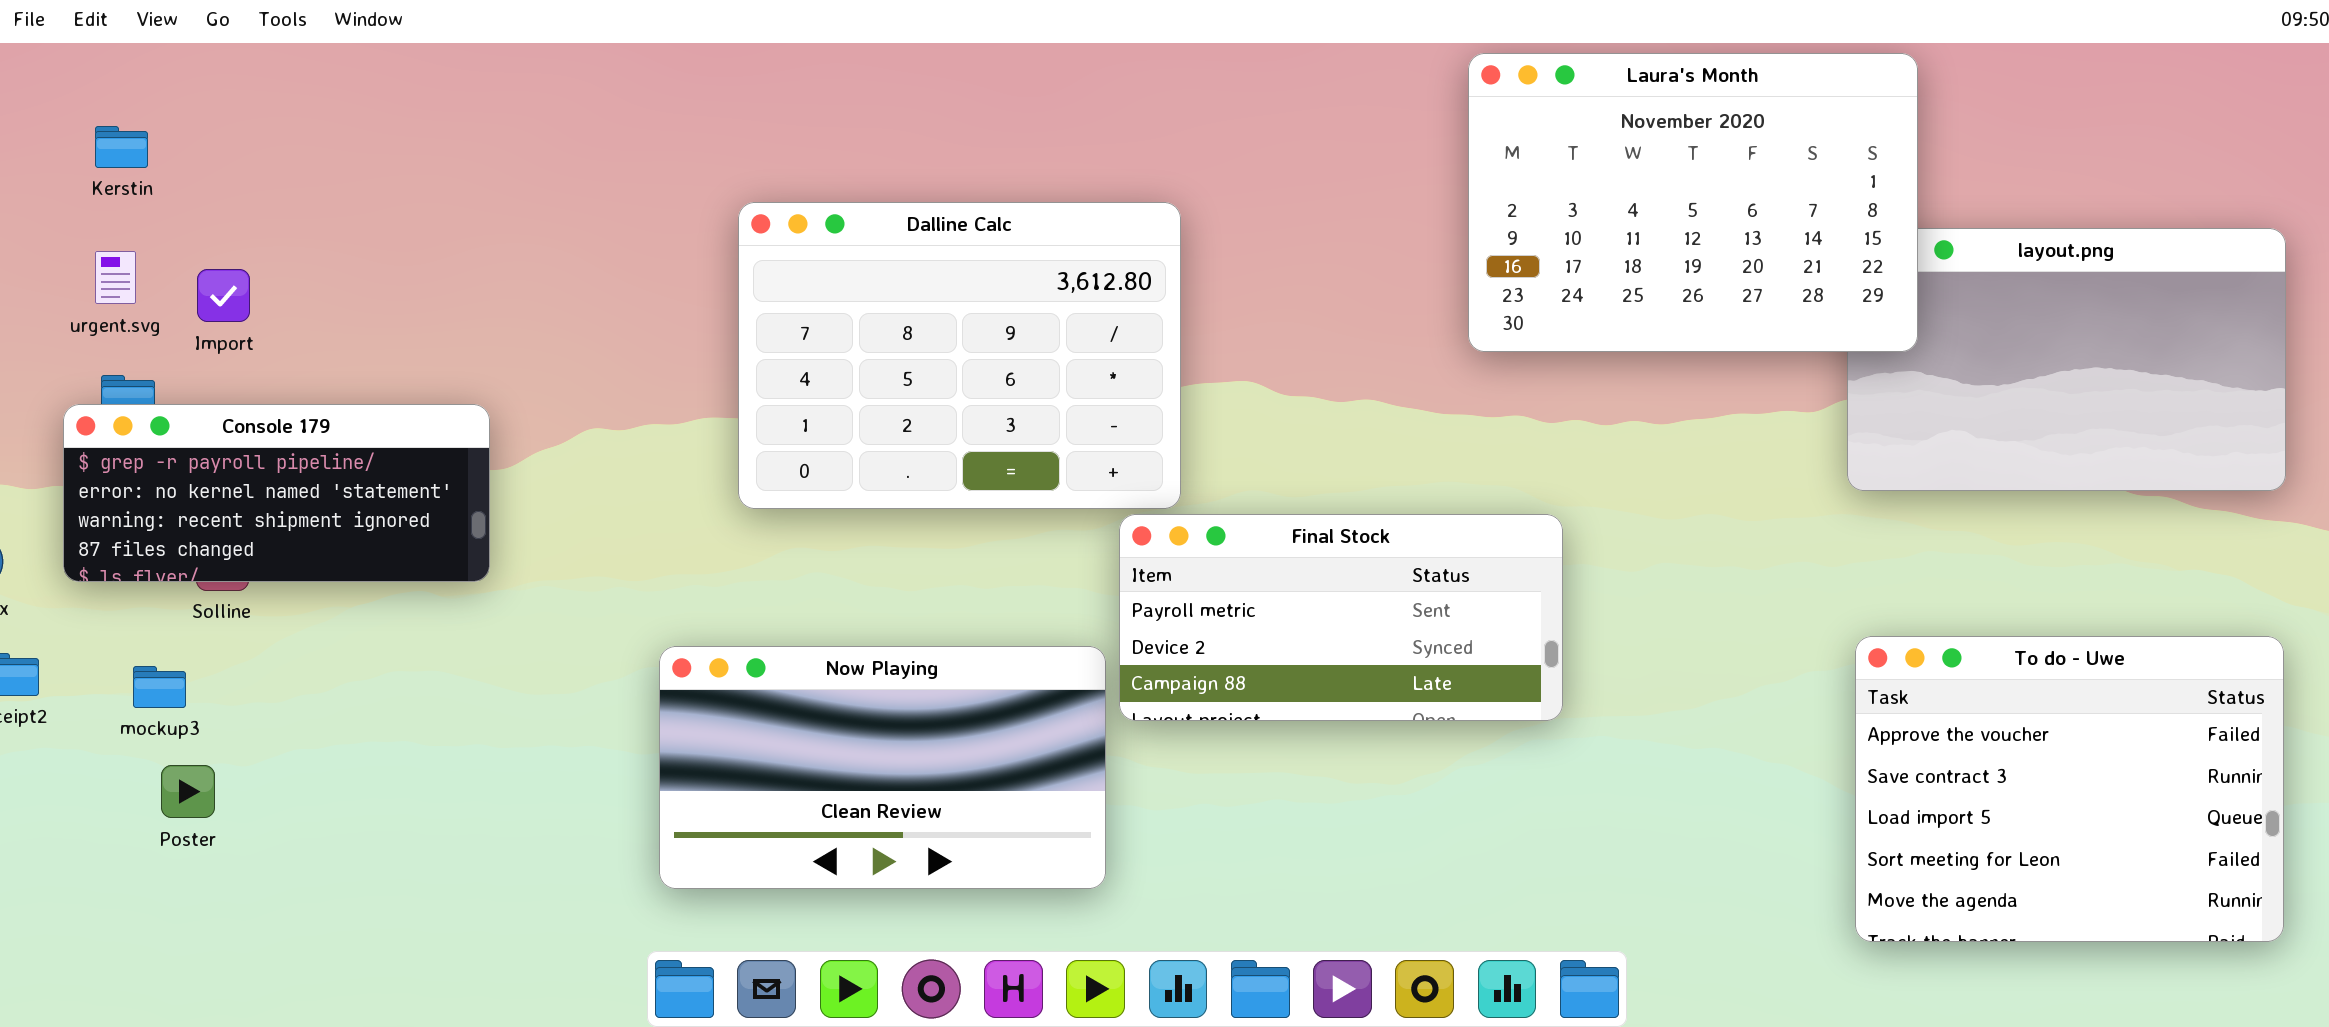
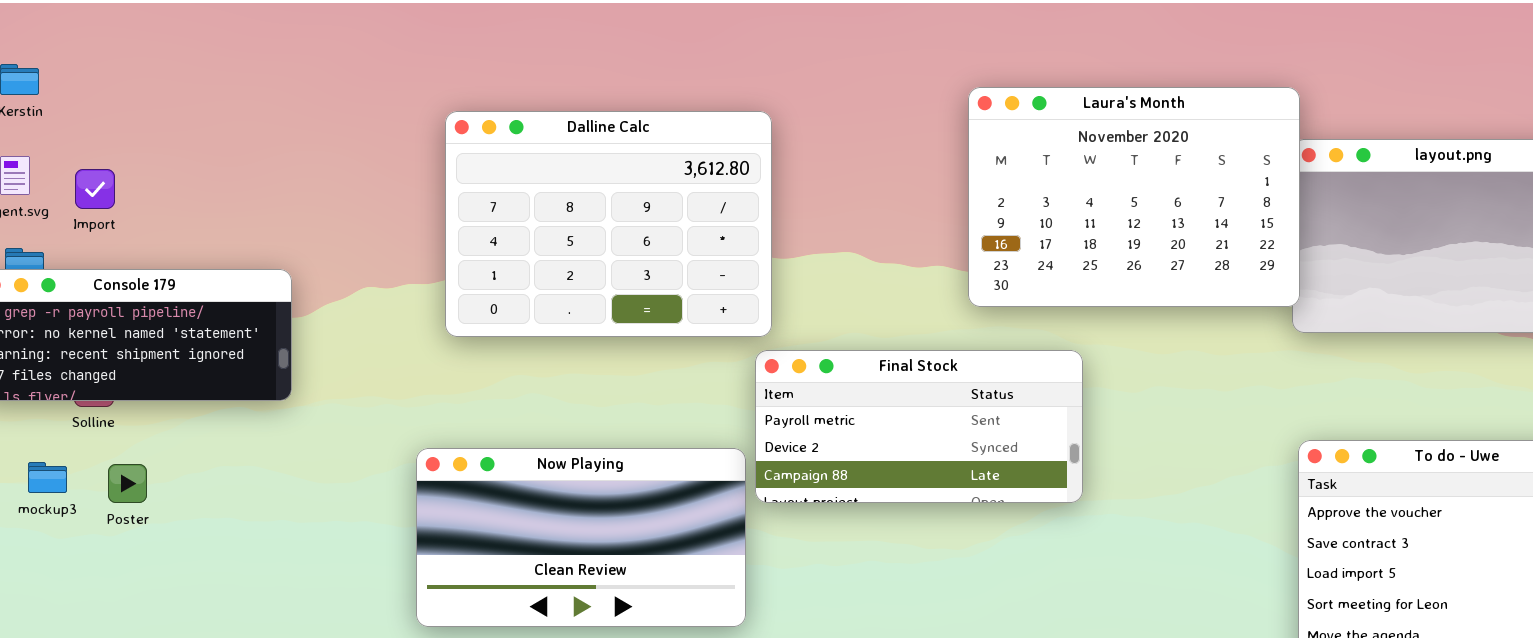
Laura's Month: [1468,53,1918,352] -> [968,87,1300,307], moved
Dalline Calc: [738,202,1181,509] -> [445,111,772,337], moved
Poster: [161,765,215,818] -> [108,464,147,503], moved

